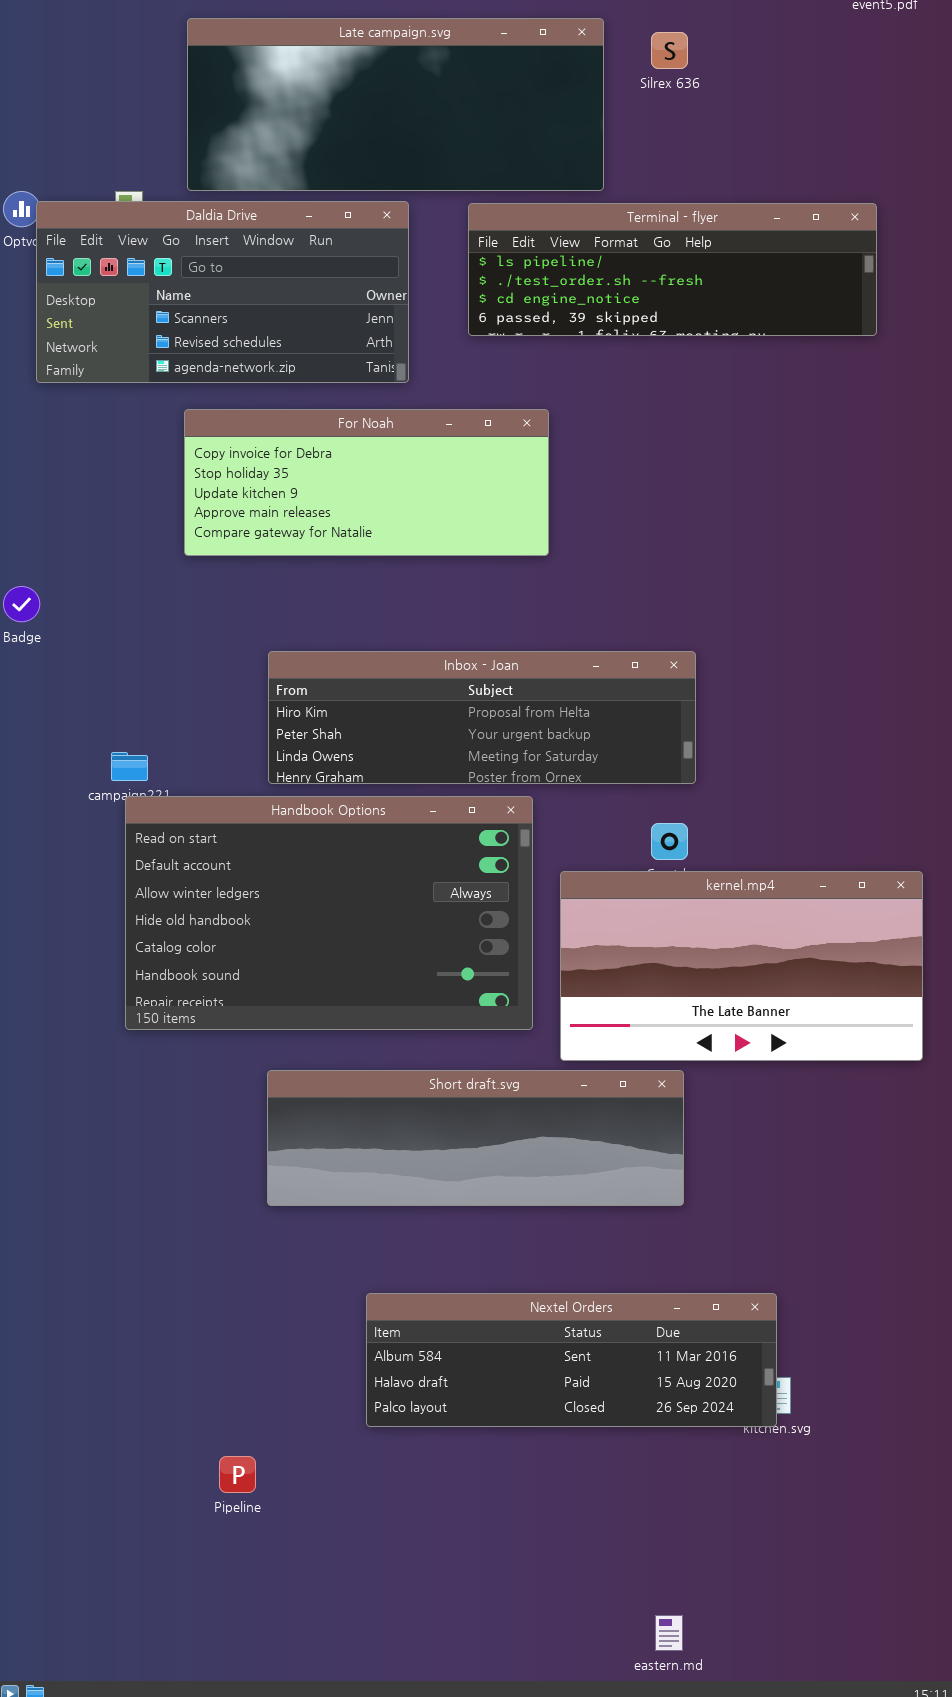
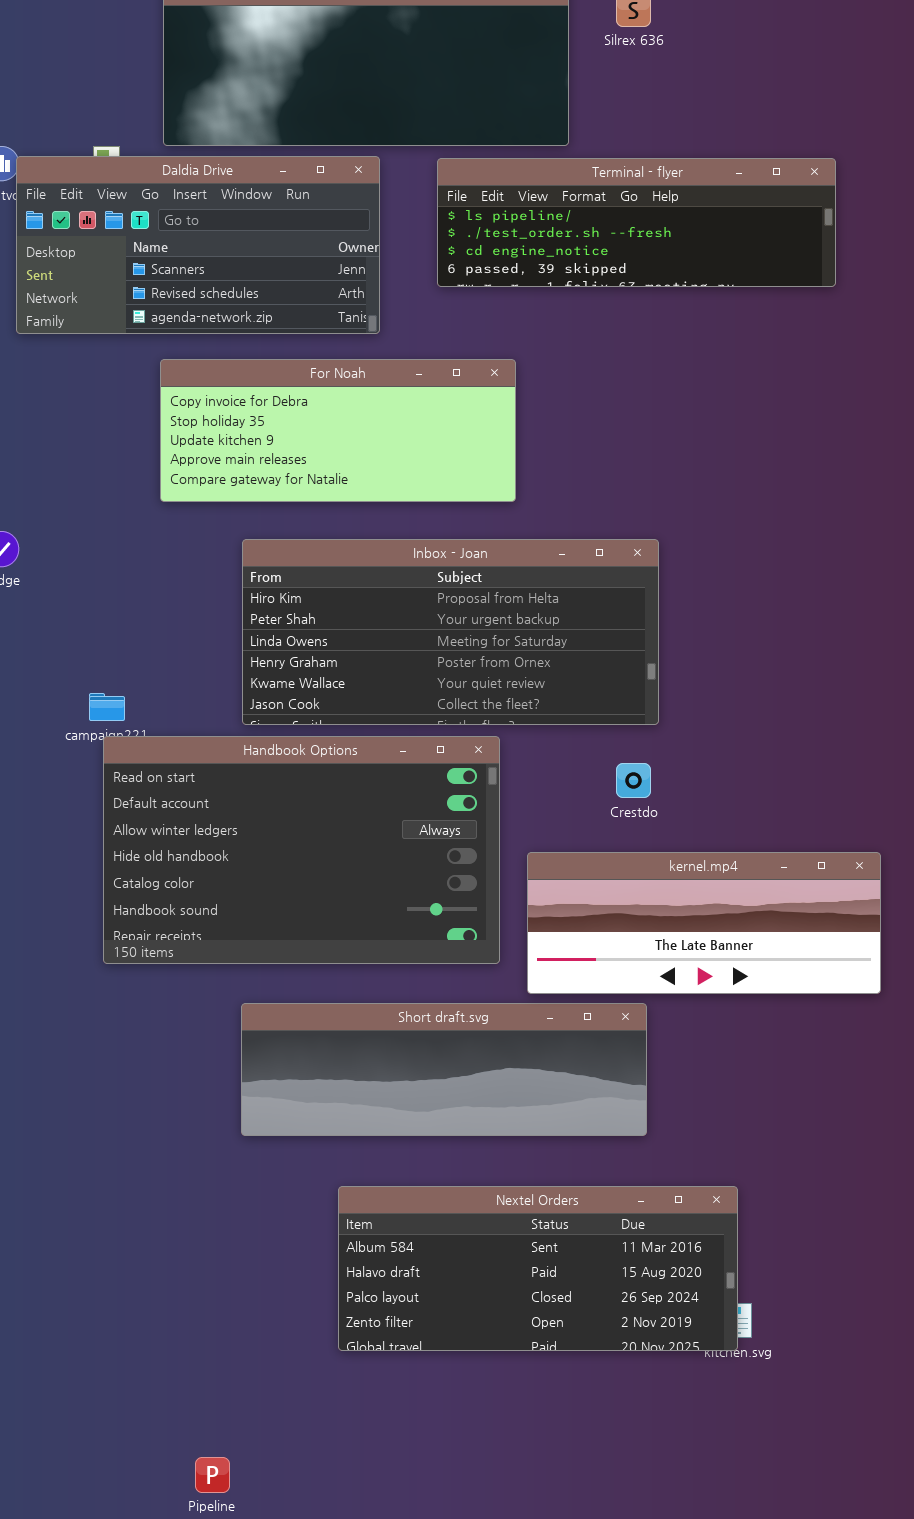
Inbox - Joan: [268,651,696,784] -> [242,539,659,725], resized
kernel.mp4: [560,871,923,1061] -> [527,852,881,994], resized
Nextel Orders: [366,1293,777,1427] -> [338,1186,738,1351], resized
Pipeline: [219,1456,256,1493] -> [195,1457,230,1493], moved

